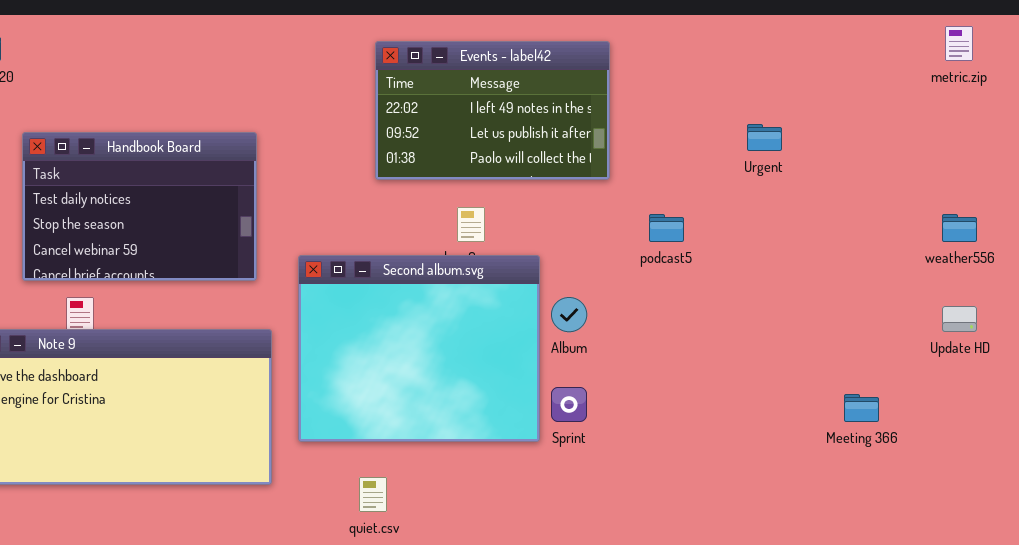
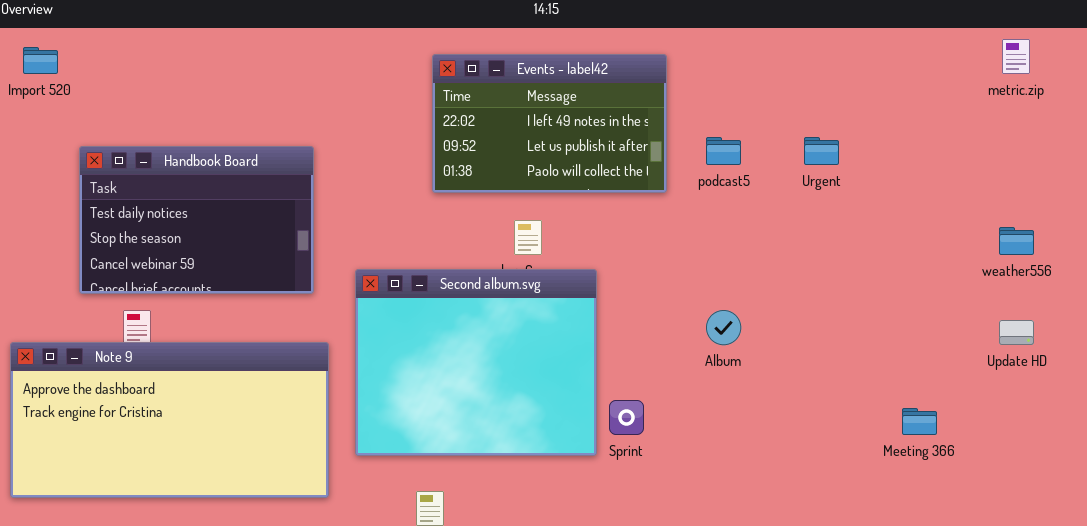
podcast5: [649,214,684,242] -> [706,137,741,165], moved
Album: [551,297,587,332] -> [706,310,741,345], moved

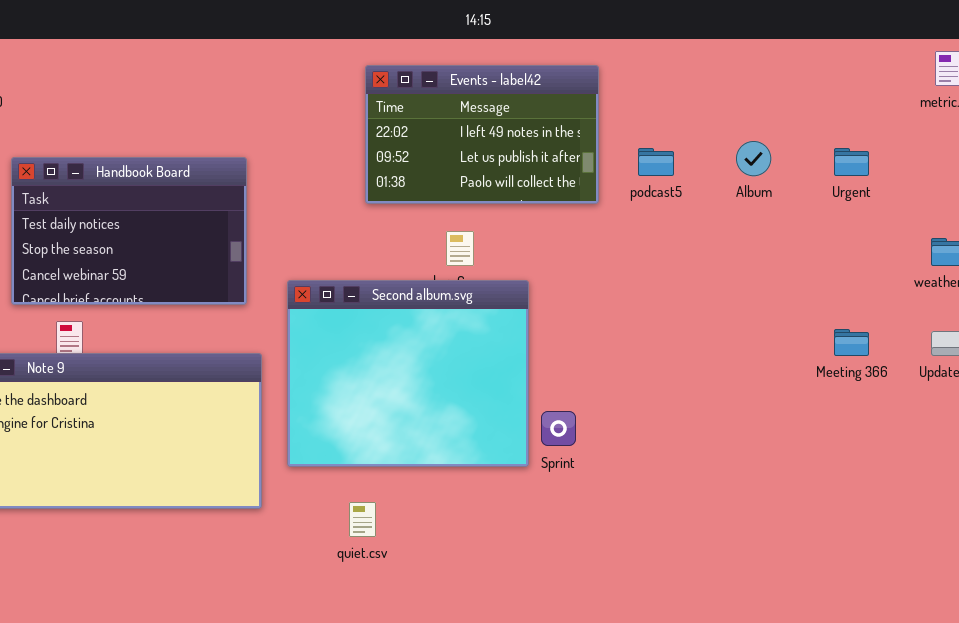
Urgent: [804,137,839,165] -> [834,148,869,176], moved
Album: [706,310,741,345] -> [736,141,771,176], moved
Meeting 366: [902,408,937,435] -> [834,329,869,356], moved

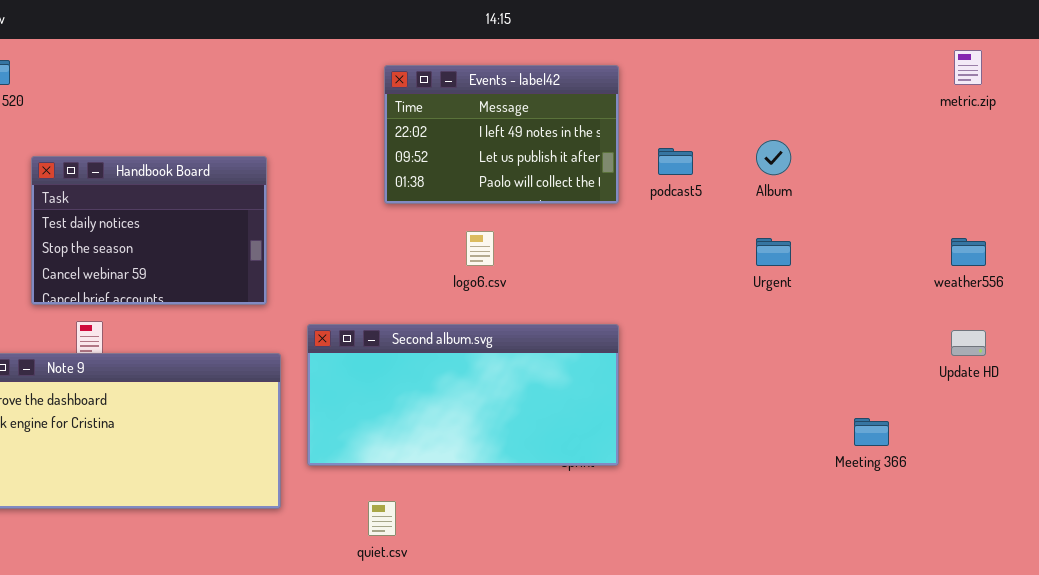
Urgent: [834,148,869,176] -> [756,238,791,266], moved
Second album.svg: [287,280,529,467] -> [307,324,619,466], resized
Meeting 366: [834,329,869,356] -> [854,418,889,446], moved

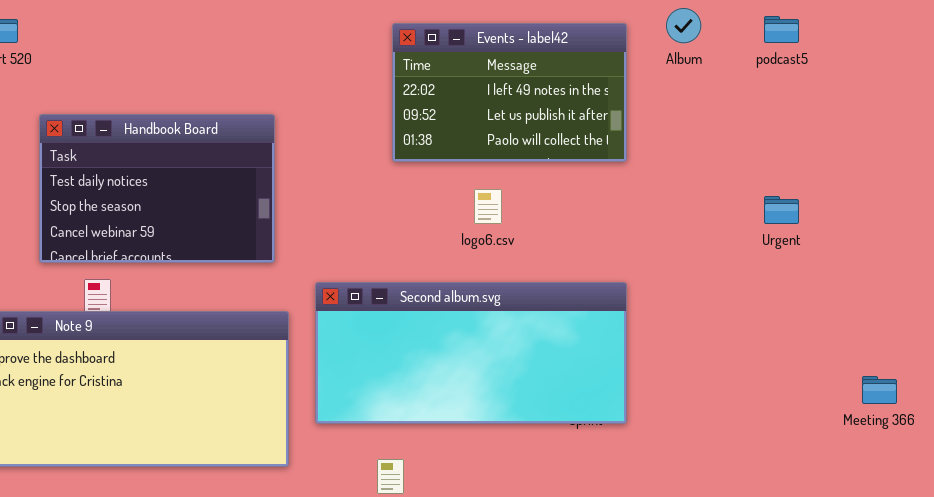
Album: [756,140,791,175] -> [666,8,701,43], moved
podcast5: [658,148,693,175] -> [764,16,799,43], moved

